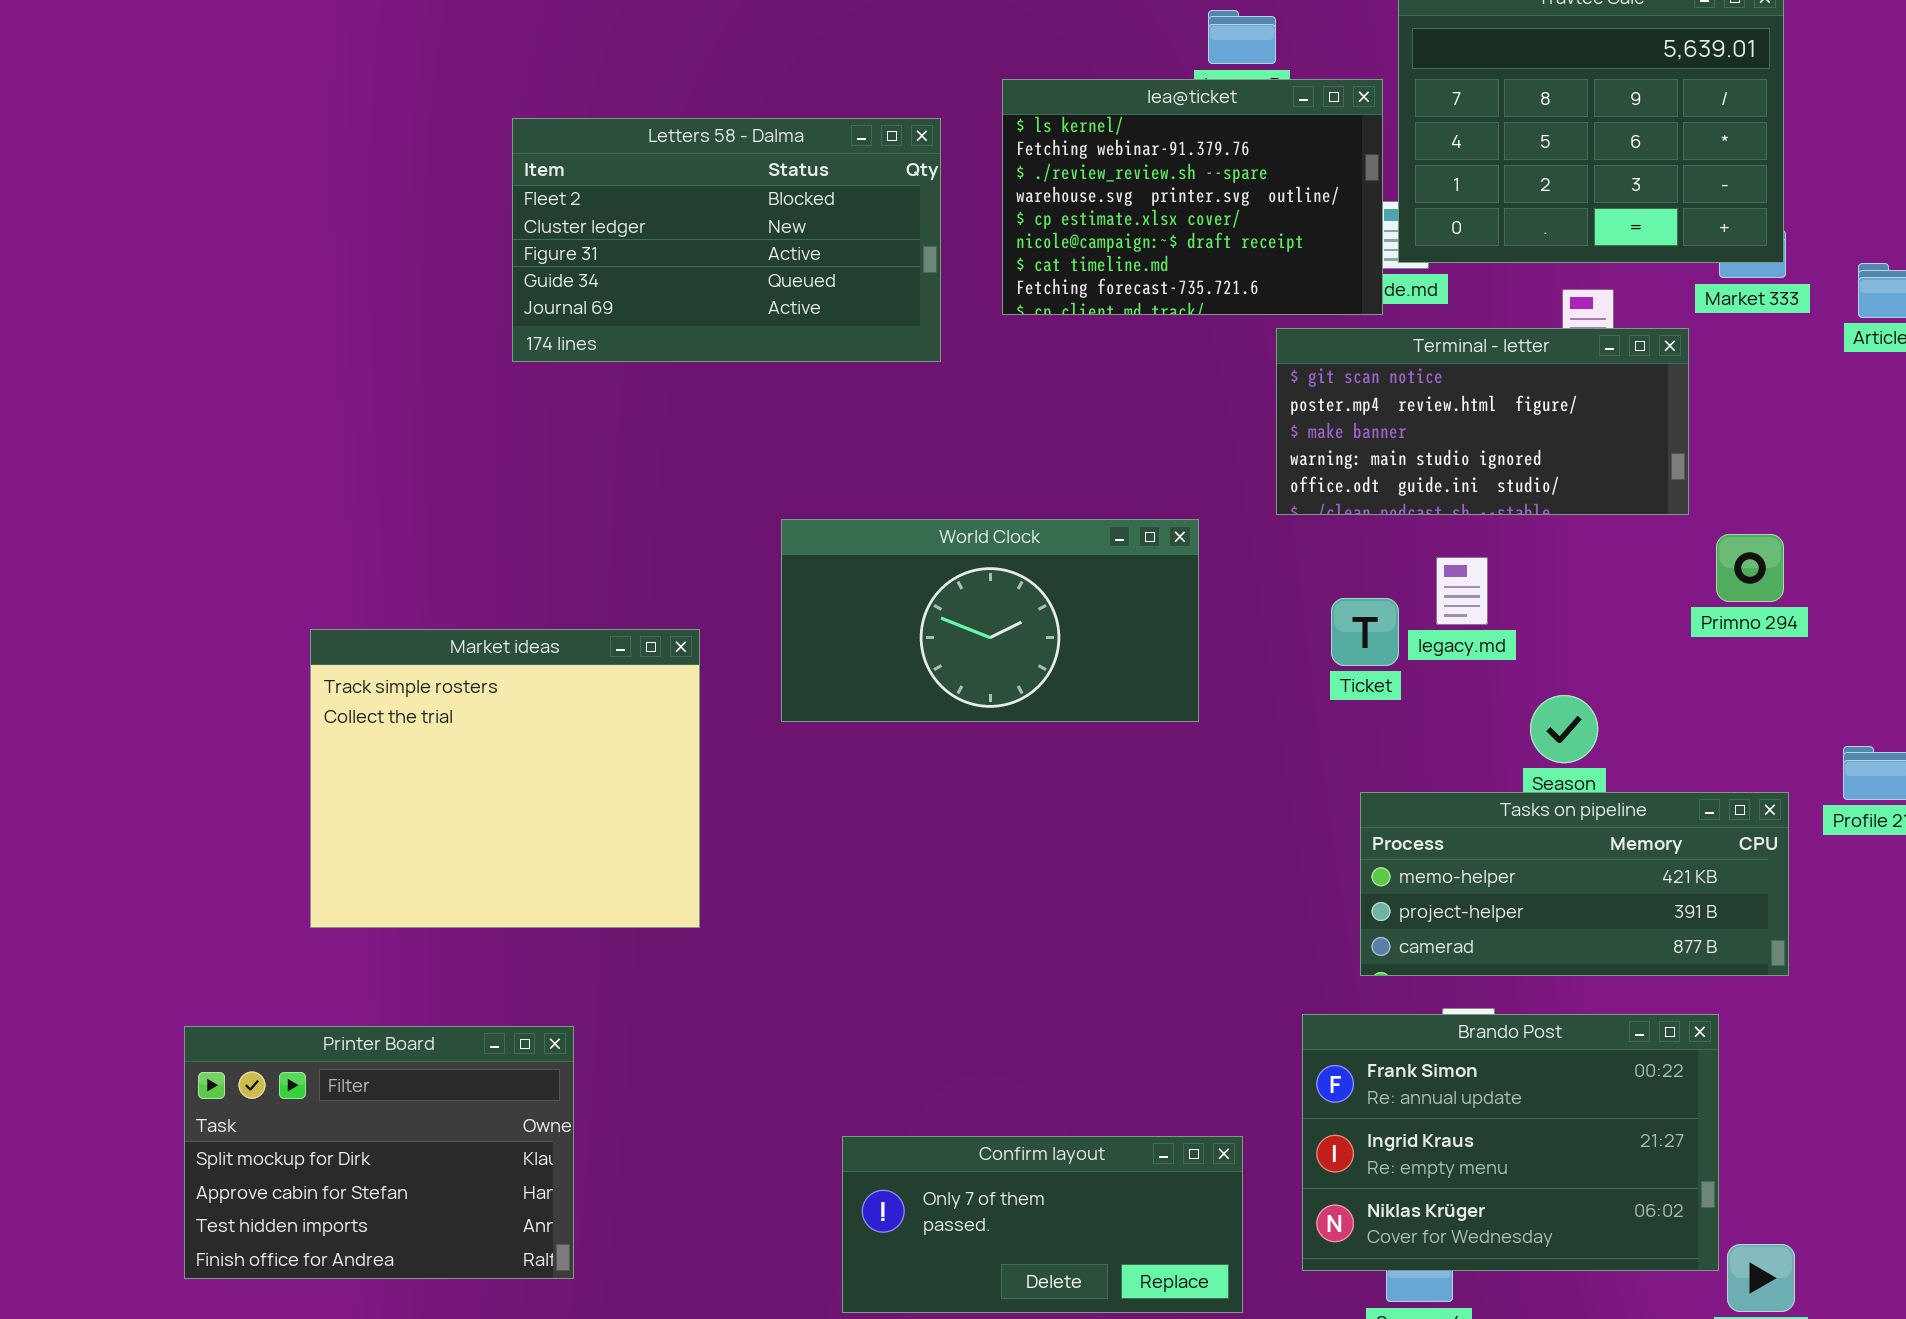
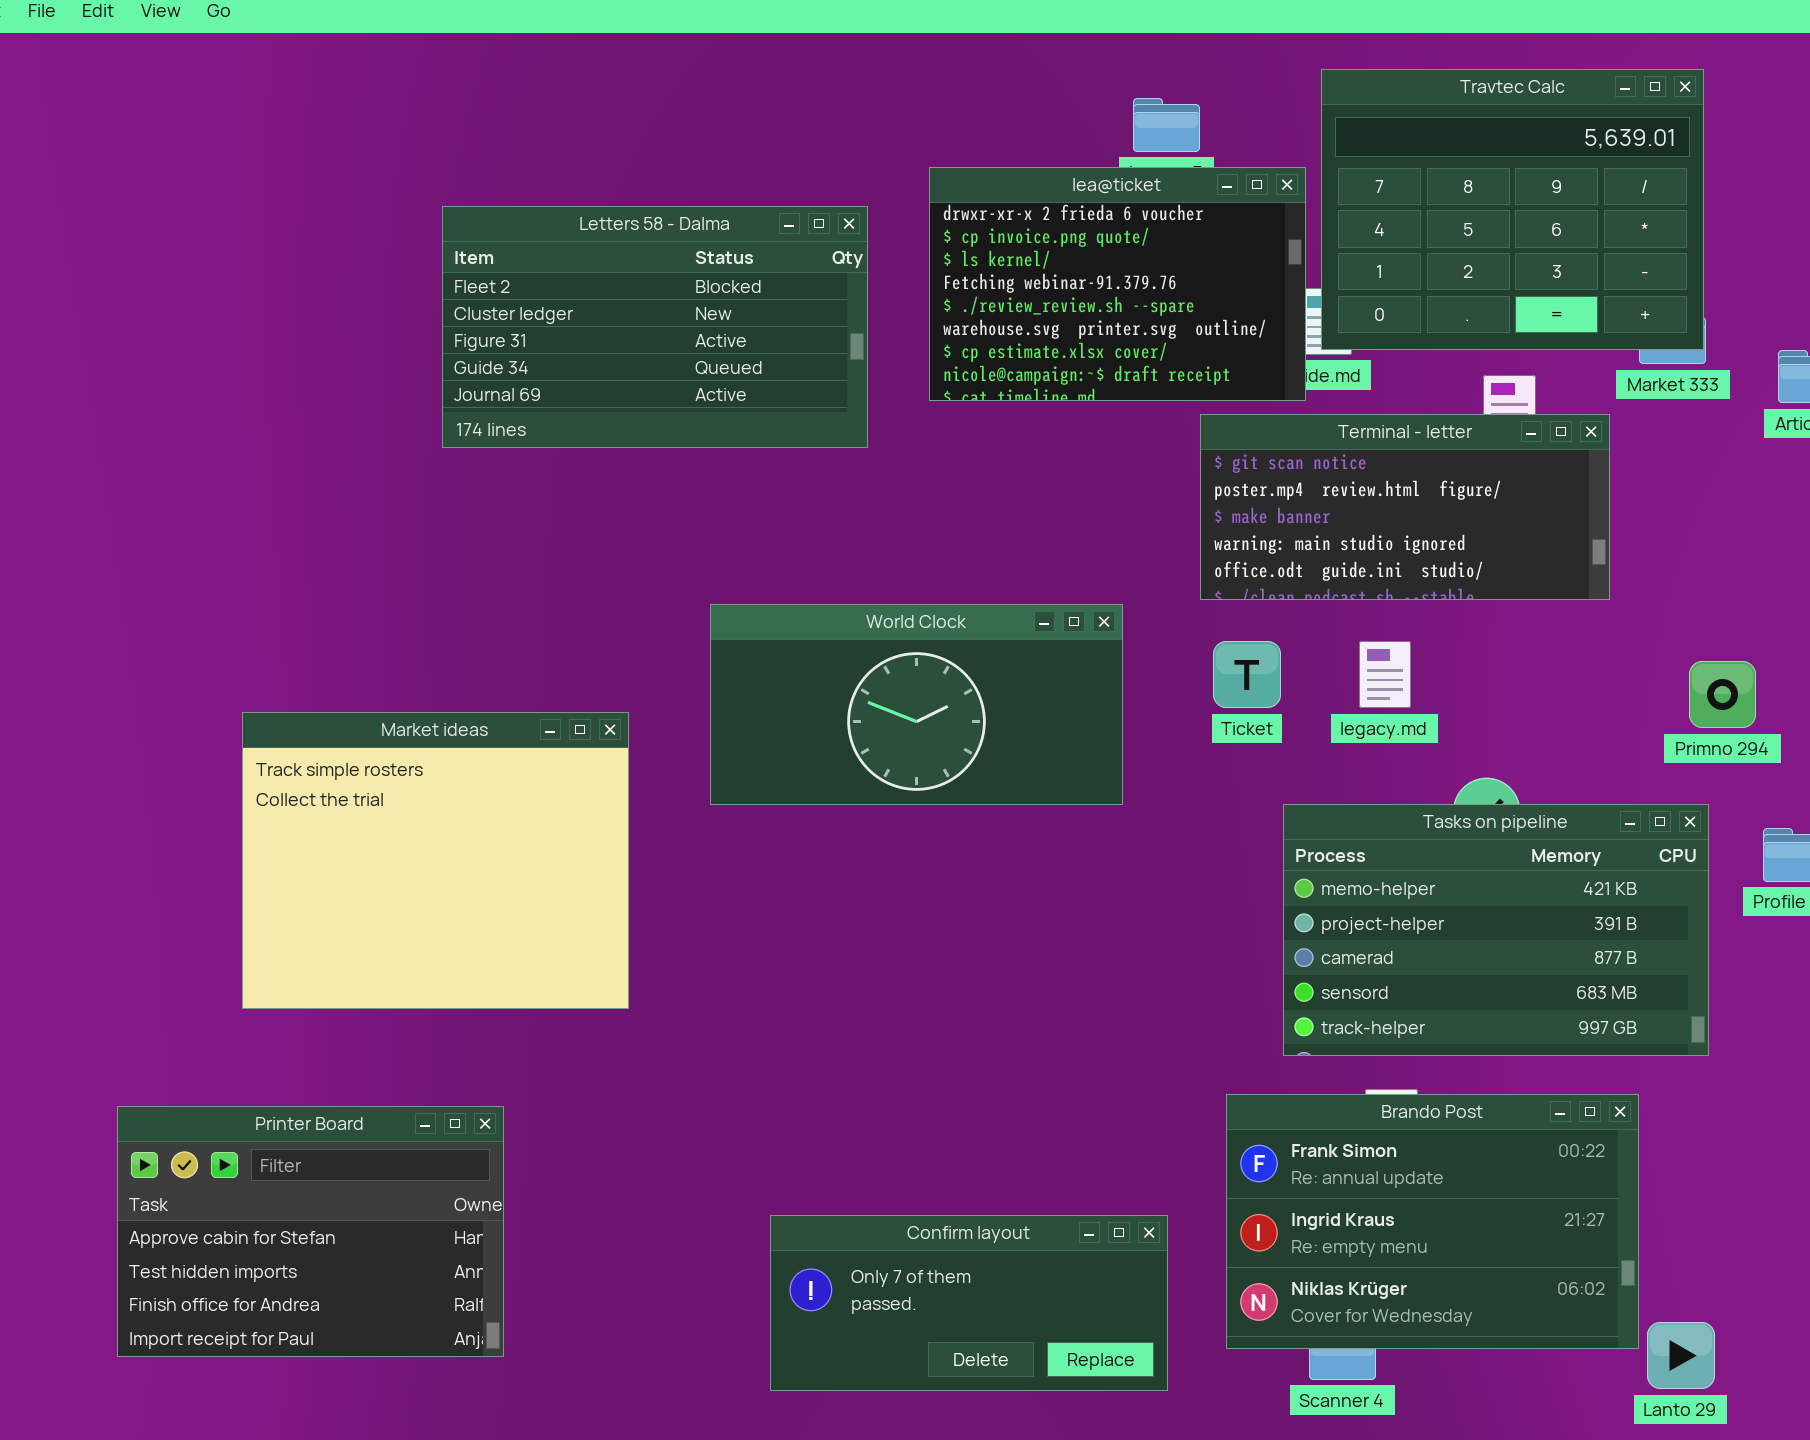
lea@ticket: [1002,79,1383,315] -> [929,167,1306,401], scrolled up 2 rows
Primno 294: [1716,534,1784,602] -> [1689,661,1756,728], moved
Ticket: [1331,598,1399,666] -> [1213,641,1281,708], moved
Tasks on pipeline: [1360,792,1789,976] -> [1283,804,1709,1056], resized
Printer Board: [184,1026,574,1279] -> [117,1106,504,1357], scrolled down 1 row

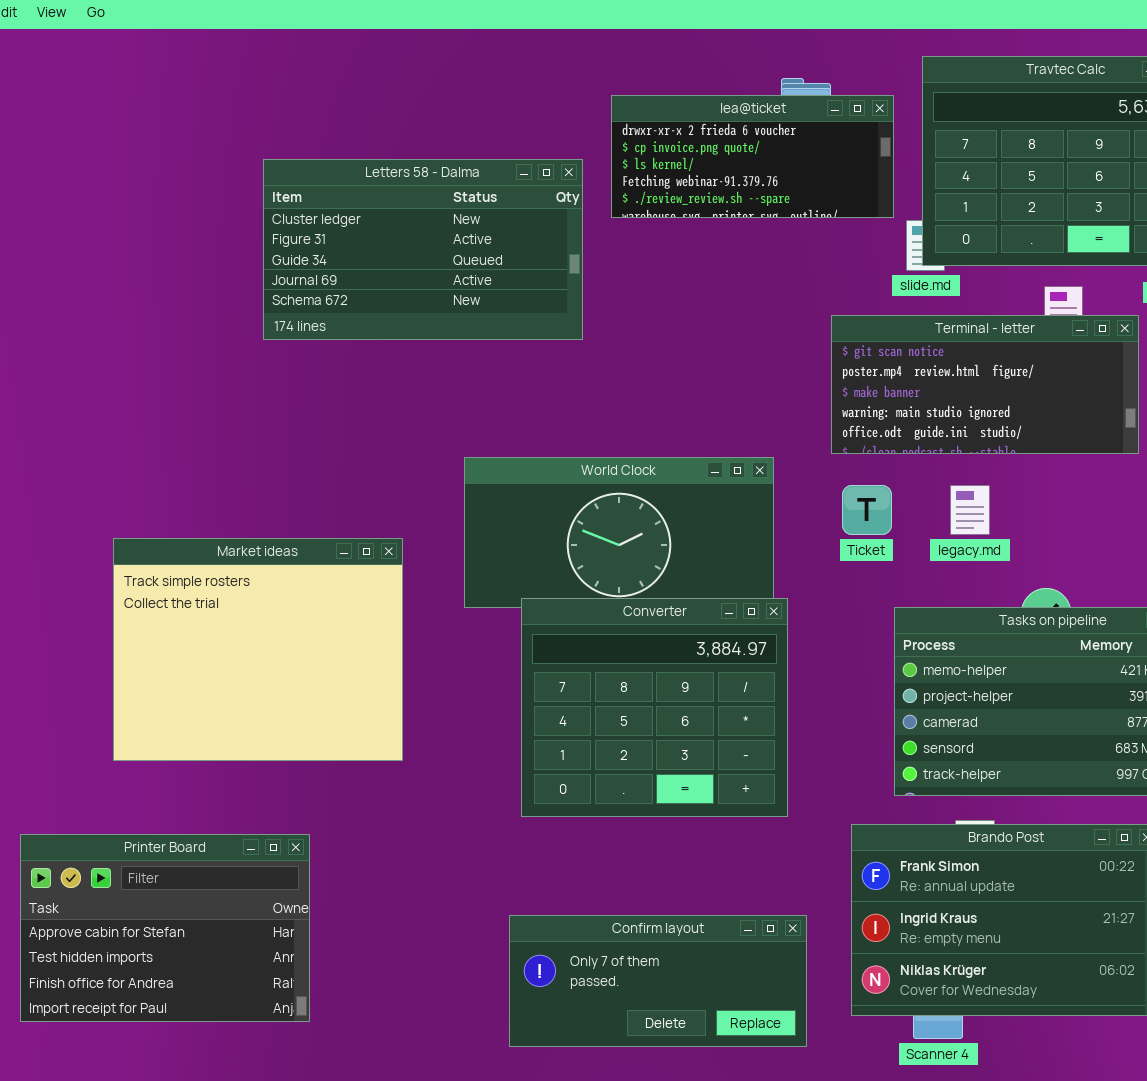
lea@ticket: [929,167,1306,401] -> [611,95,894,218], moved, resized
Letters 58 - Dalma: [442,206,868,448] -> [263,159,583,340], scrolled down 1 row
Converter: none -> [521,598,788,817], opened

